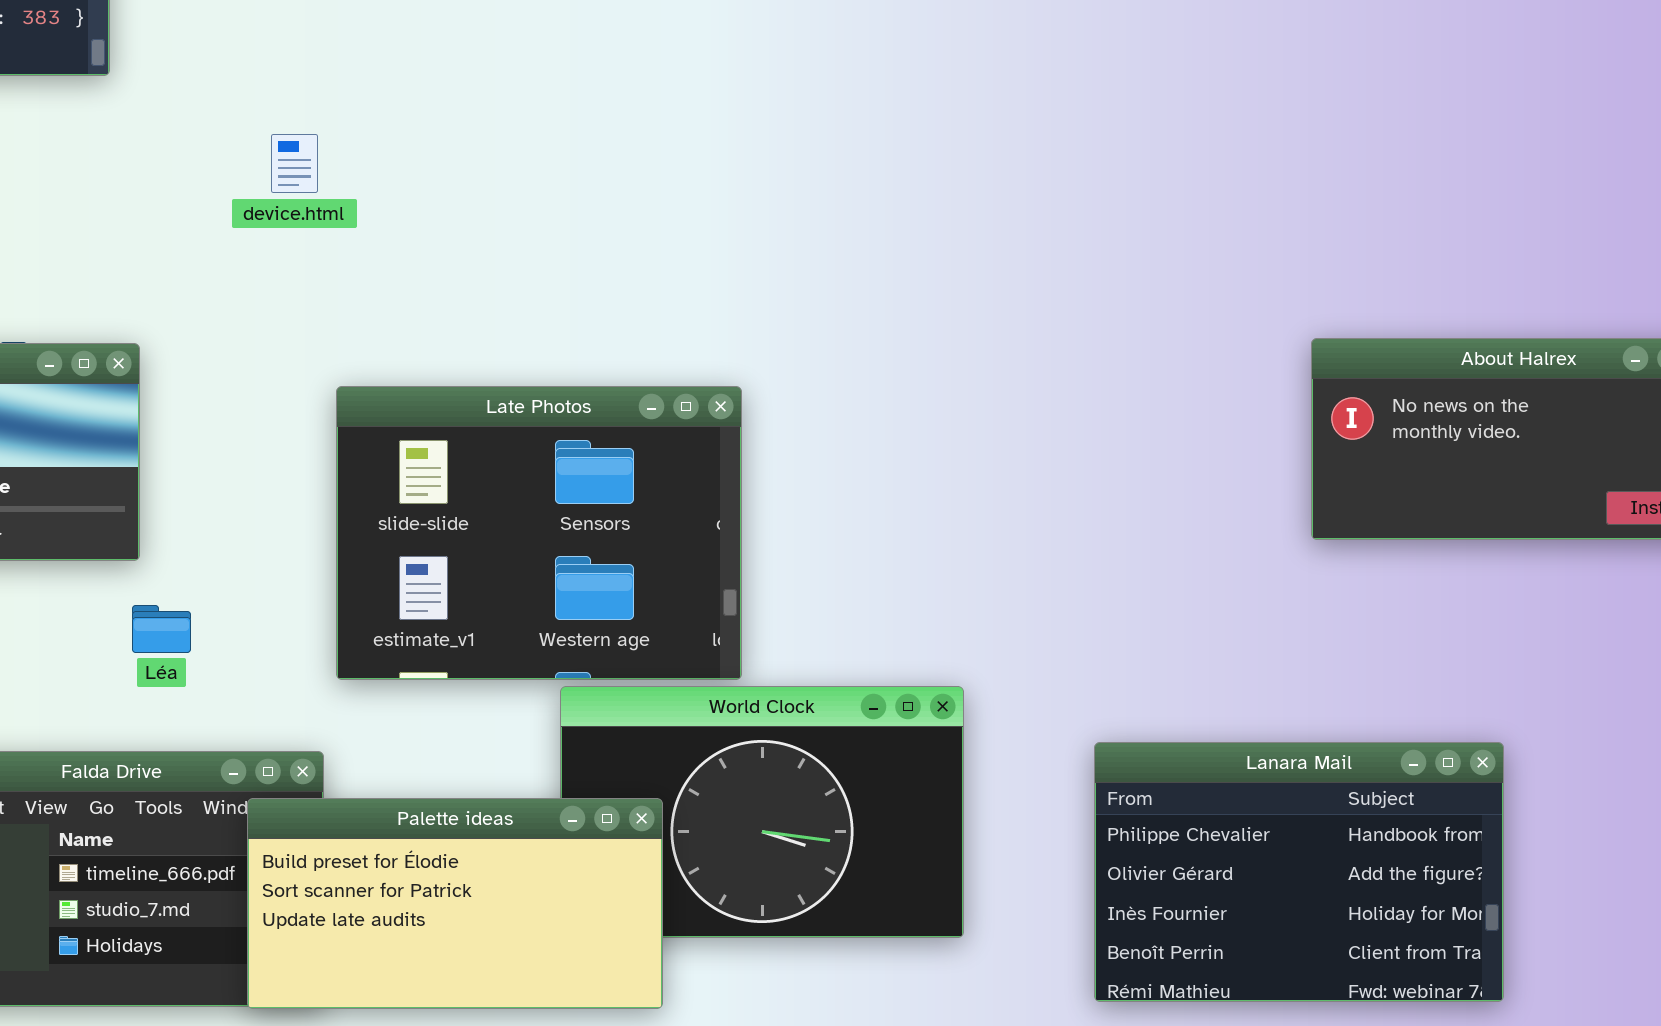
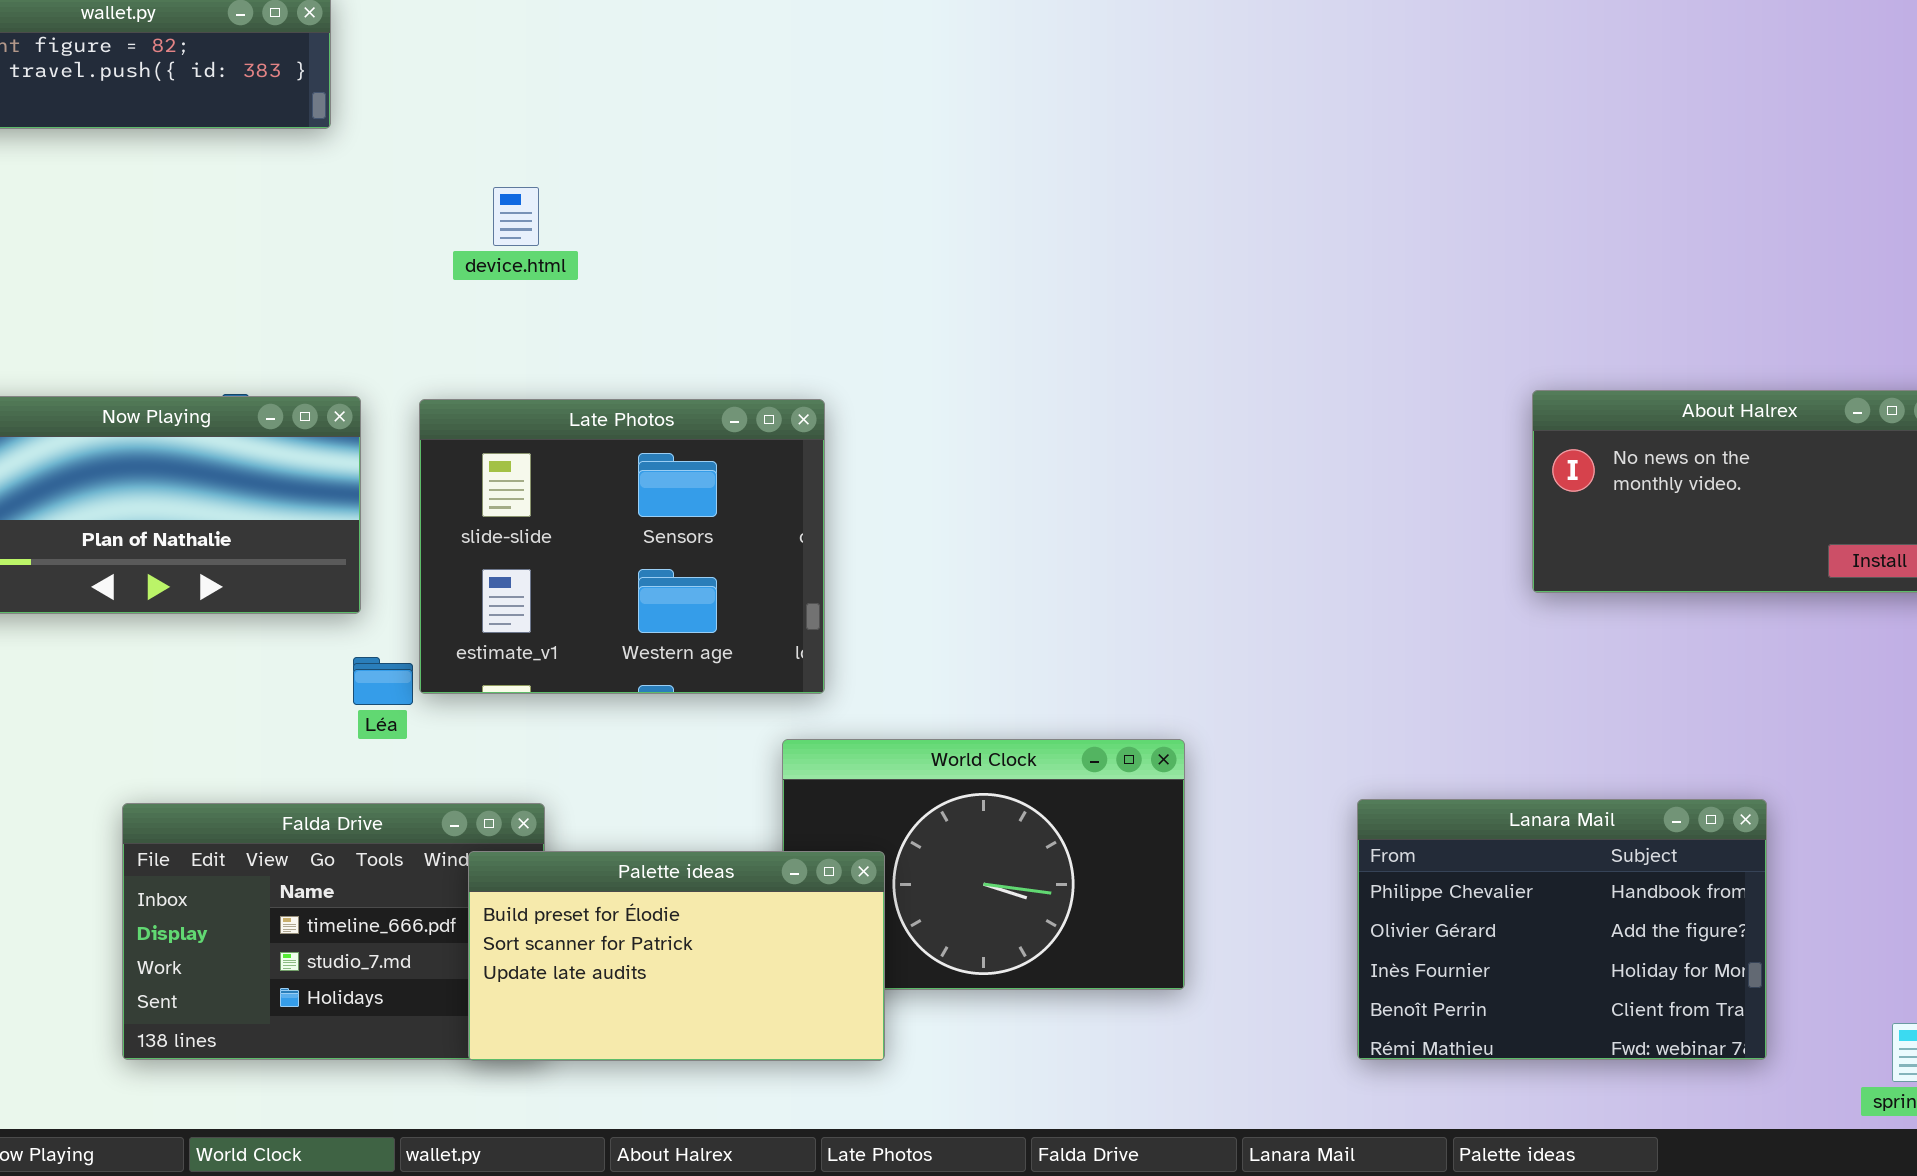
Late Photos: [336,386,742,680] -> [419,399,825,694], moved
Lanara Mail: [1094,742,1504,1002] -> [1357,799,1767,1060], moved

